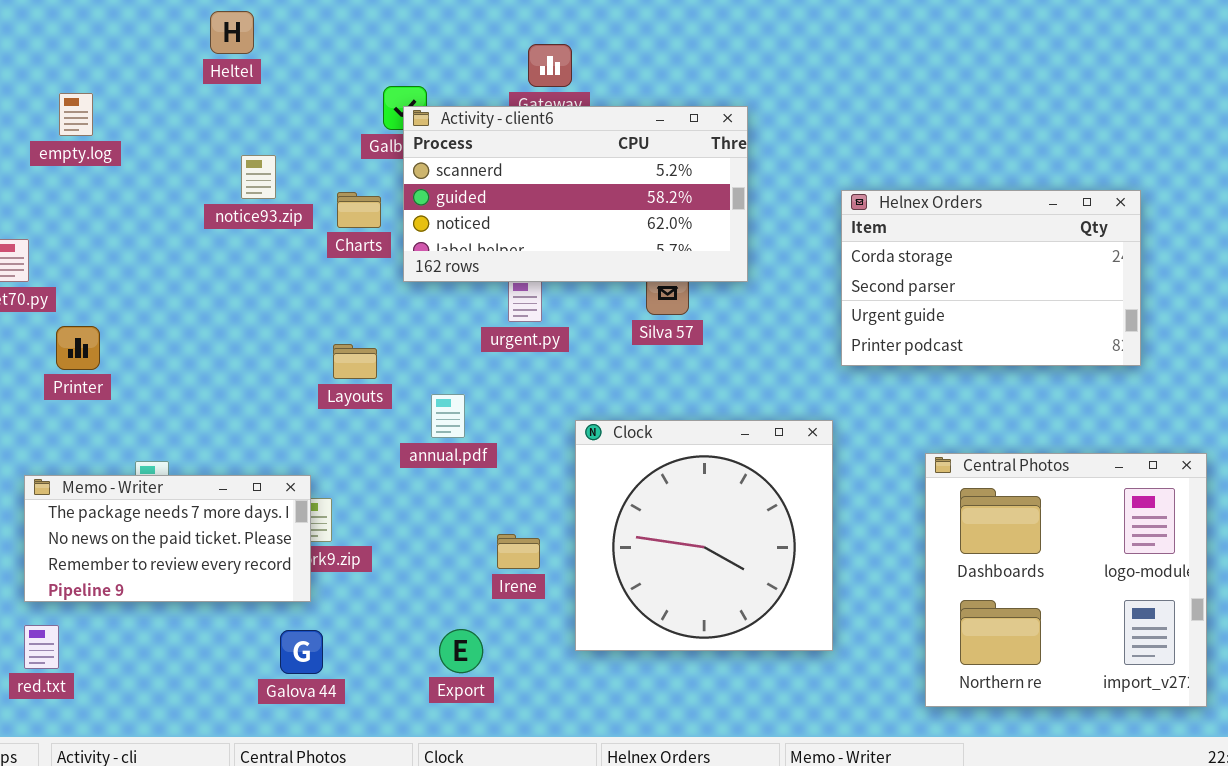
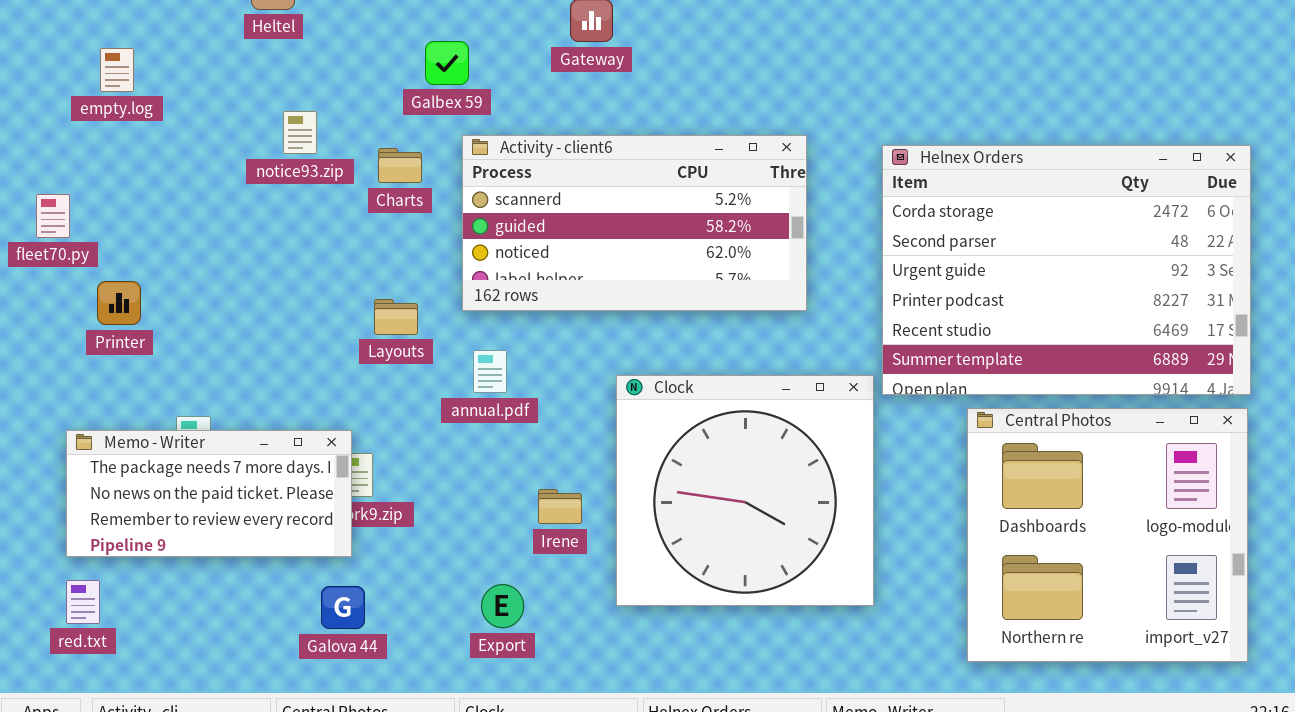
Activity - client6: [403,106,748,282] -> [462,135,807,311], moved
Helnex Orders: [841,190,1141,366] -> [882,145,1251,395], resized

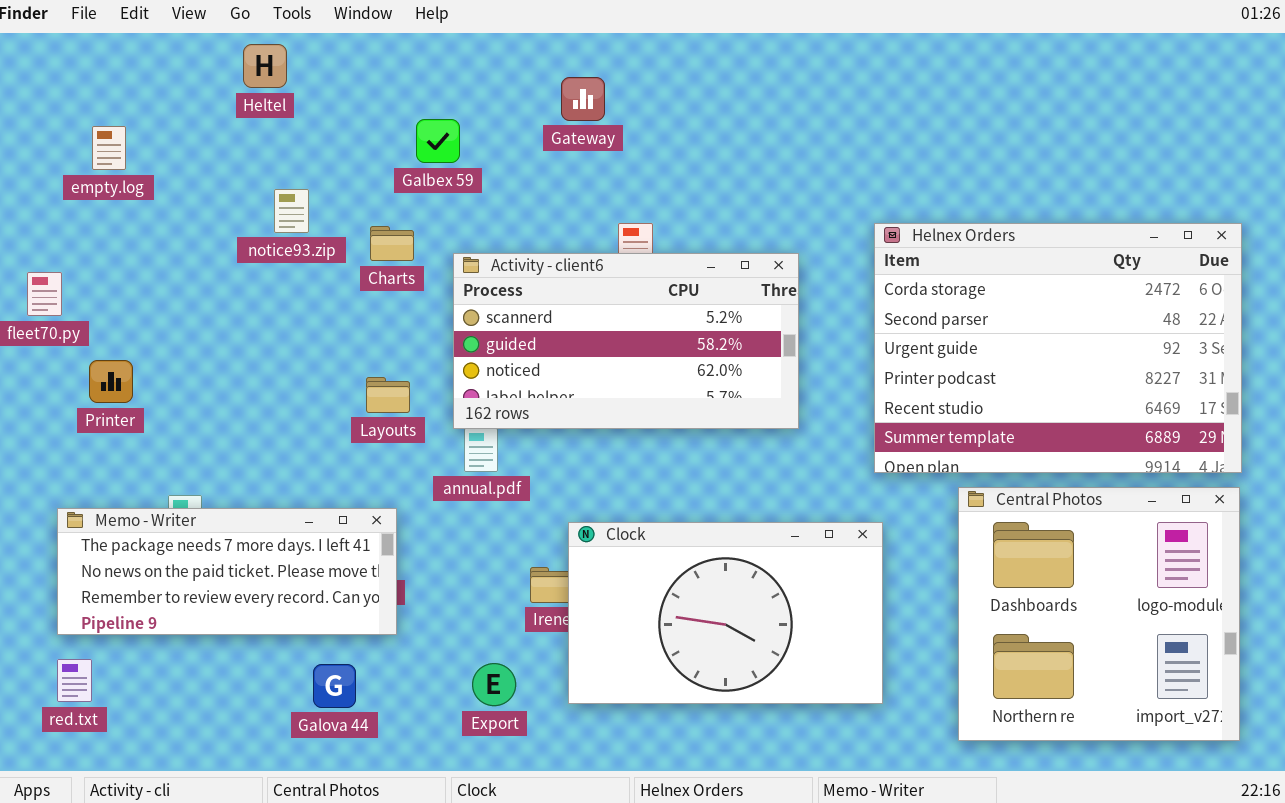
Activity - client6: [462,135,807,311] -> [453,253,799,429], moved
Clock: [616,375,874,606] -> [568,522,883,704], moved, resized
Memo - Writer: [66,430,352,557] -> [57,508,397,635], resized

